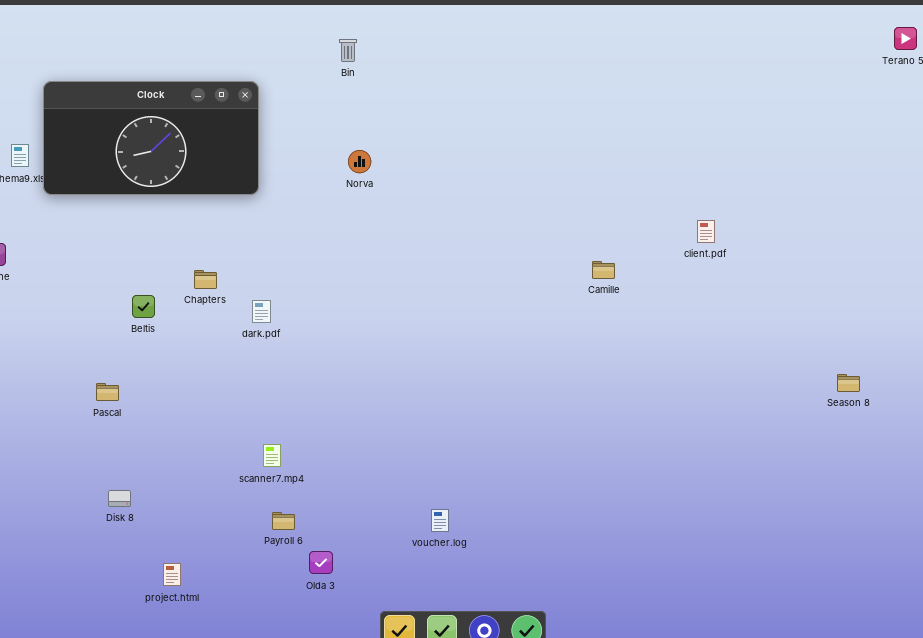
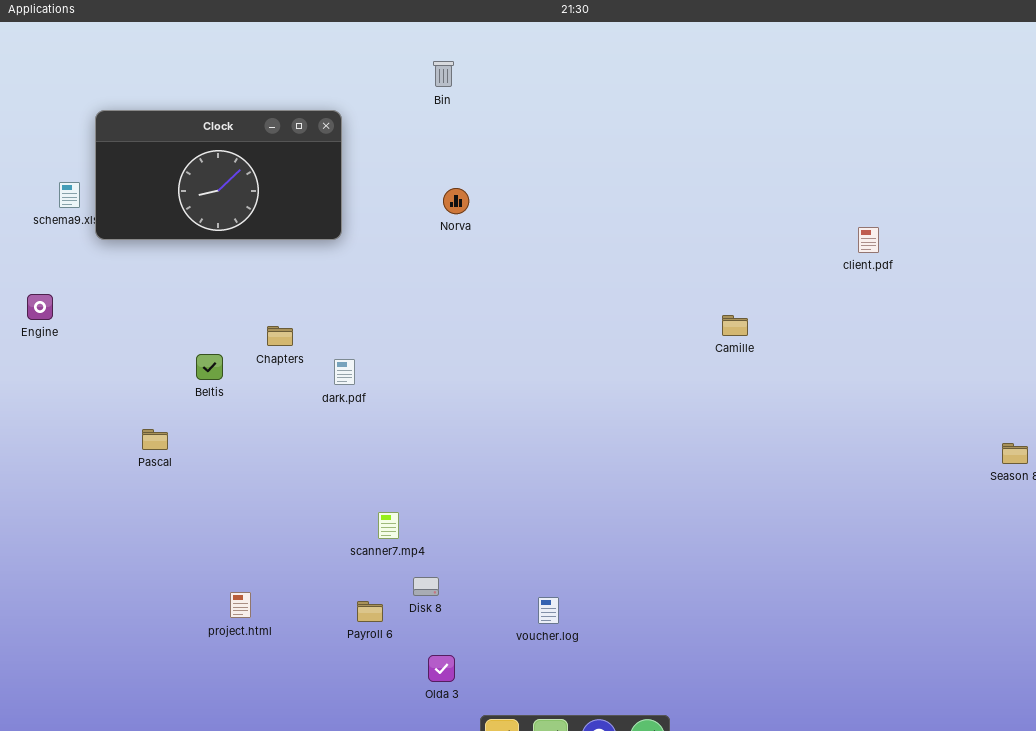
client.pdf: [697,220,715,243] -> [858,227,879,253], moved
Pascal: [96,383,119,401] -> [142,429,168,450], moved
scanner7.mp4: [263,444,281,467] -> [378,512,399,539], moved
Disk 8: [108,490,131,507] -> [413,577,439,596], moved
Olda 3: [309,551,333,574] -> [428,655,455,682], moved
project.html: [163,563,181,586] -> [230,592,251,618], moved

